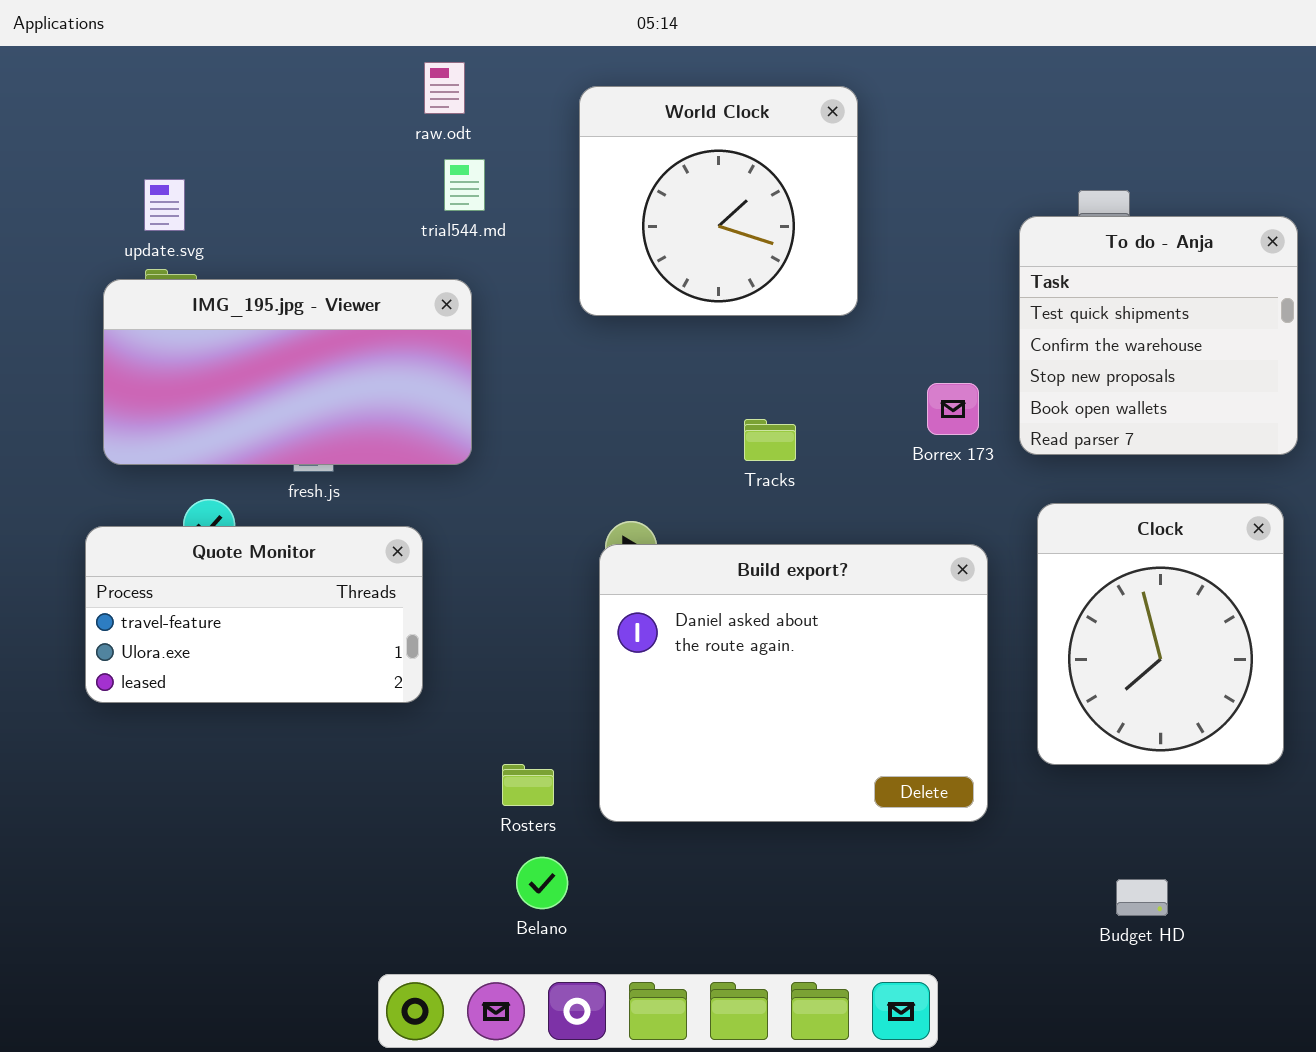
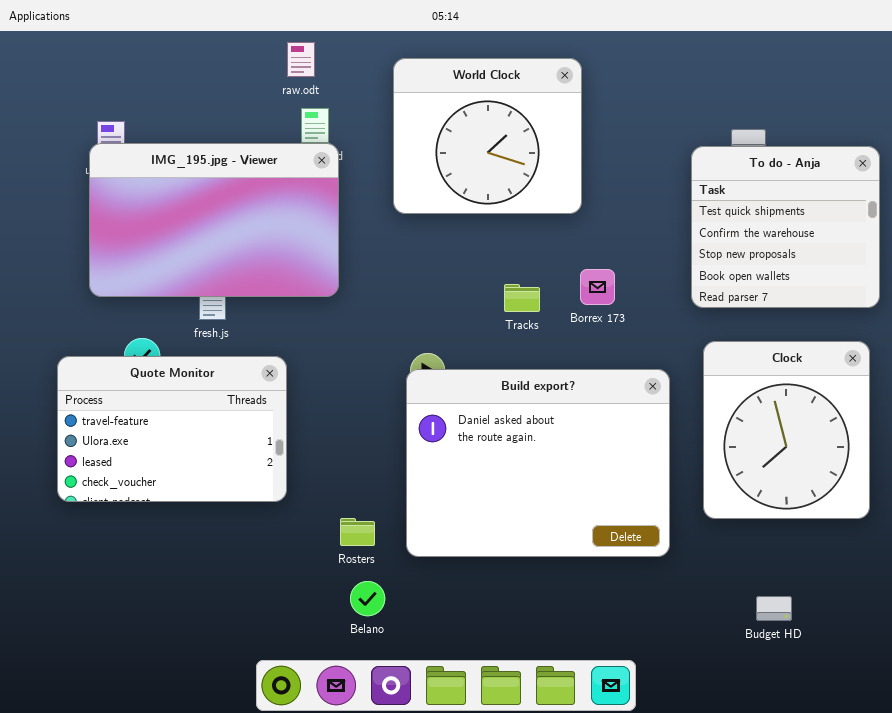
IMG_195.jpg - Viewer: [103,279,472,465] -> [89,143,339,297], moved, resized
Borrex 173: [927,383,979,435] -> [580,269,615,305], moved
Quote Monitor: [85,526,423,703] -> [57,356,287,502], resized

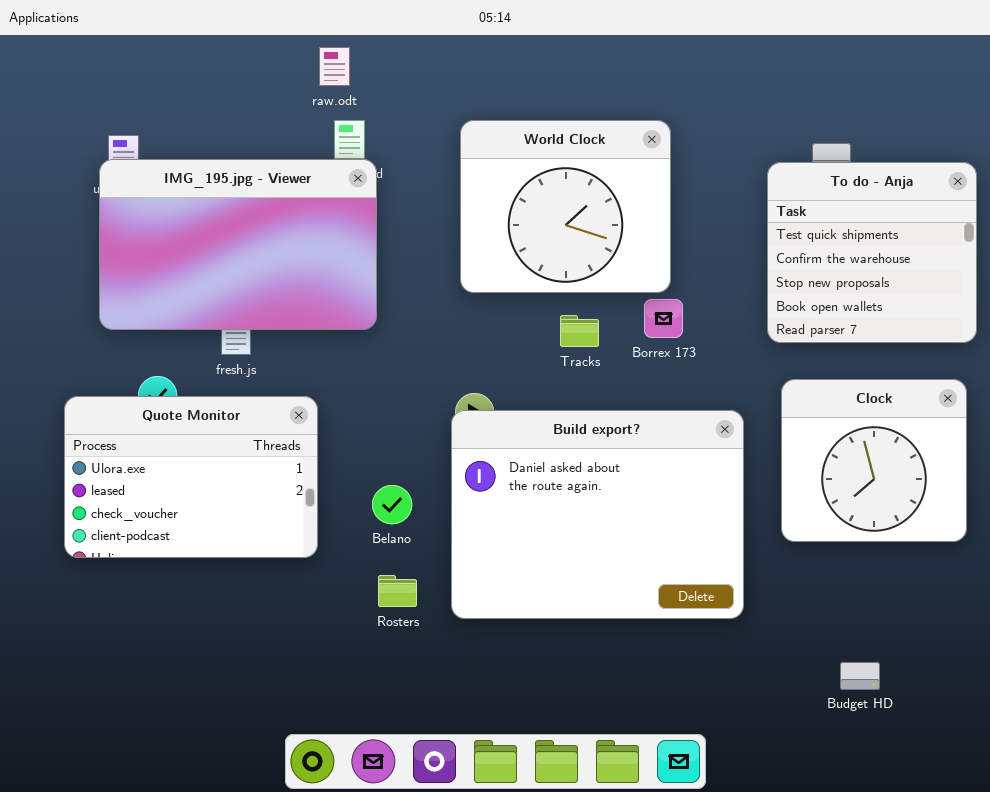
World Clock: [393,58,582,214] -> [460,120,671,293], moved
Clock: [703,341,870,519] -> [781,379,967,542], resized
Quote Monitor: [57,356,287,502] -> [64,396,318,558], scrolled down 1 row
Belano: [350,581,385,616] -> [372,485,412,524], moved

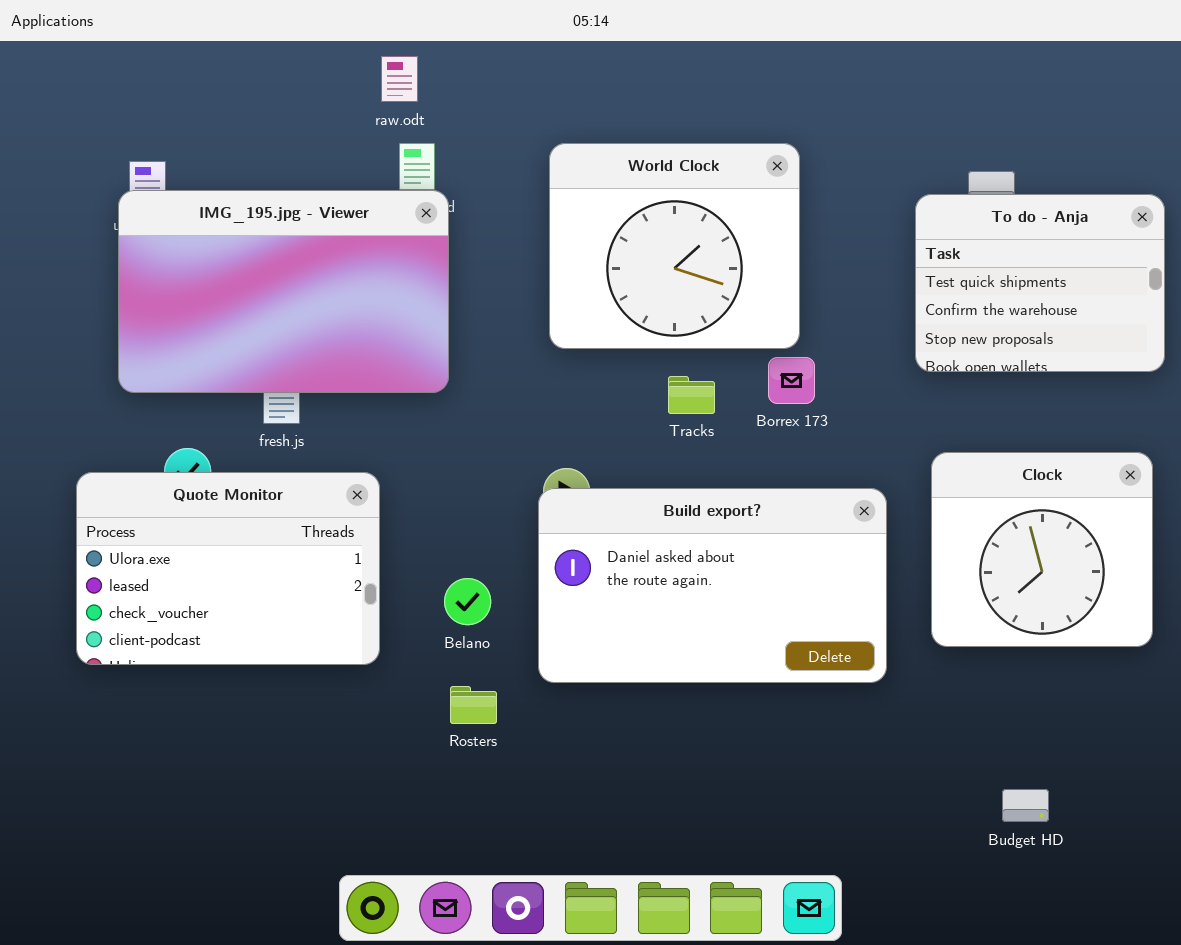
To do - Anja: [767,162,977,343] -> [915,194,1165,372], resized
Build export?: [451,410,744,619] -> [538,488,887,683], resized

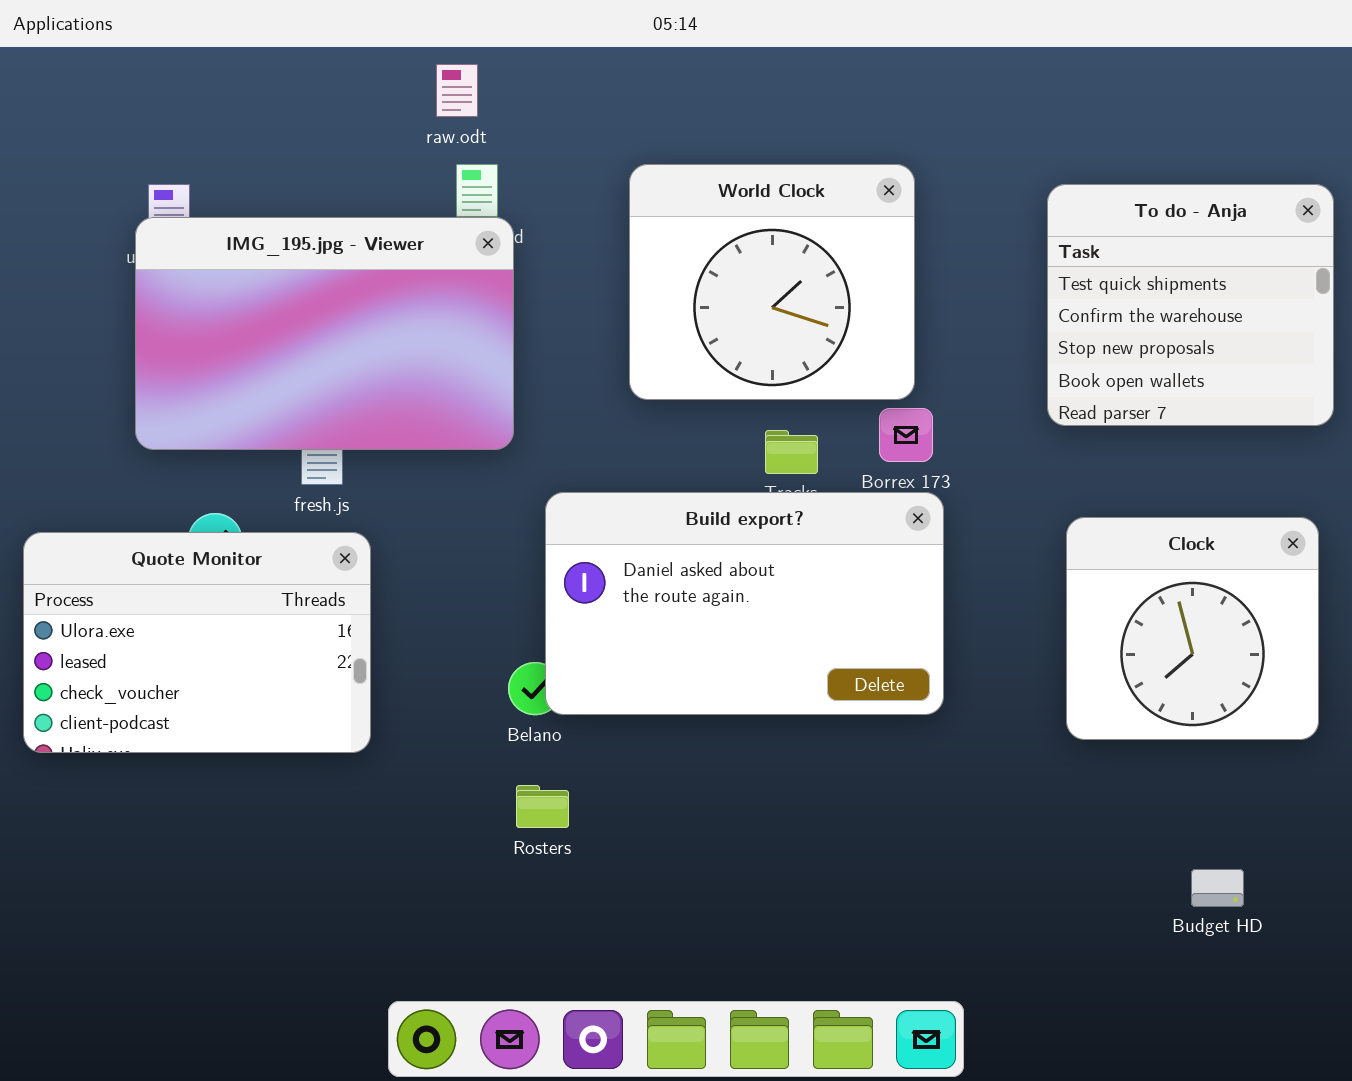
To do - Anja: [915,194,1165,372] -> [1047,184,1334,426], resized
Quote Monitor: [76,472,380,665] -> [23,532,371,753], moved
Build export?: [538,488,887,683] -> [545,492,944,715], moved
Budget HD: [1002,789,1049,822] -> [1191,869,1244,907], moved

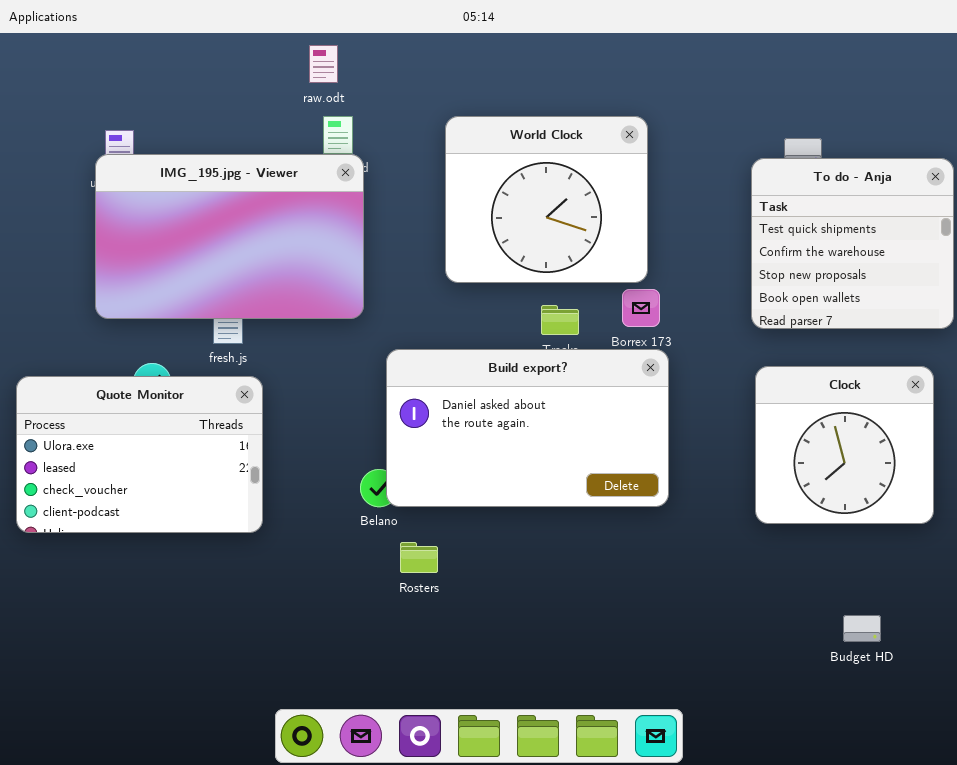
To do - Anja: [1047,184,1334,426] -> [751,158,954,329], moved
Rosters: [516,785,569,828] -> [400,542,438,573], moved

